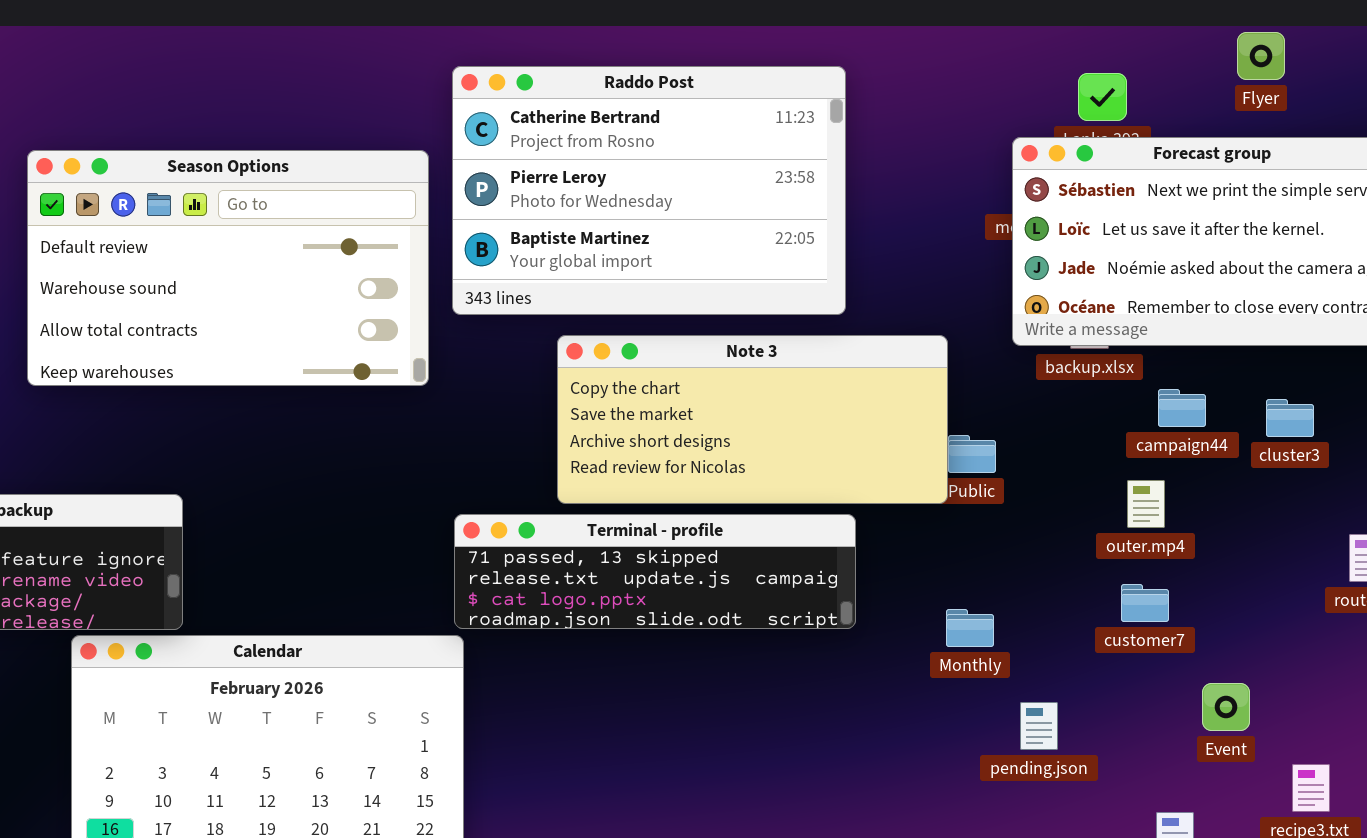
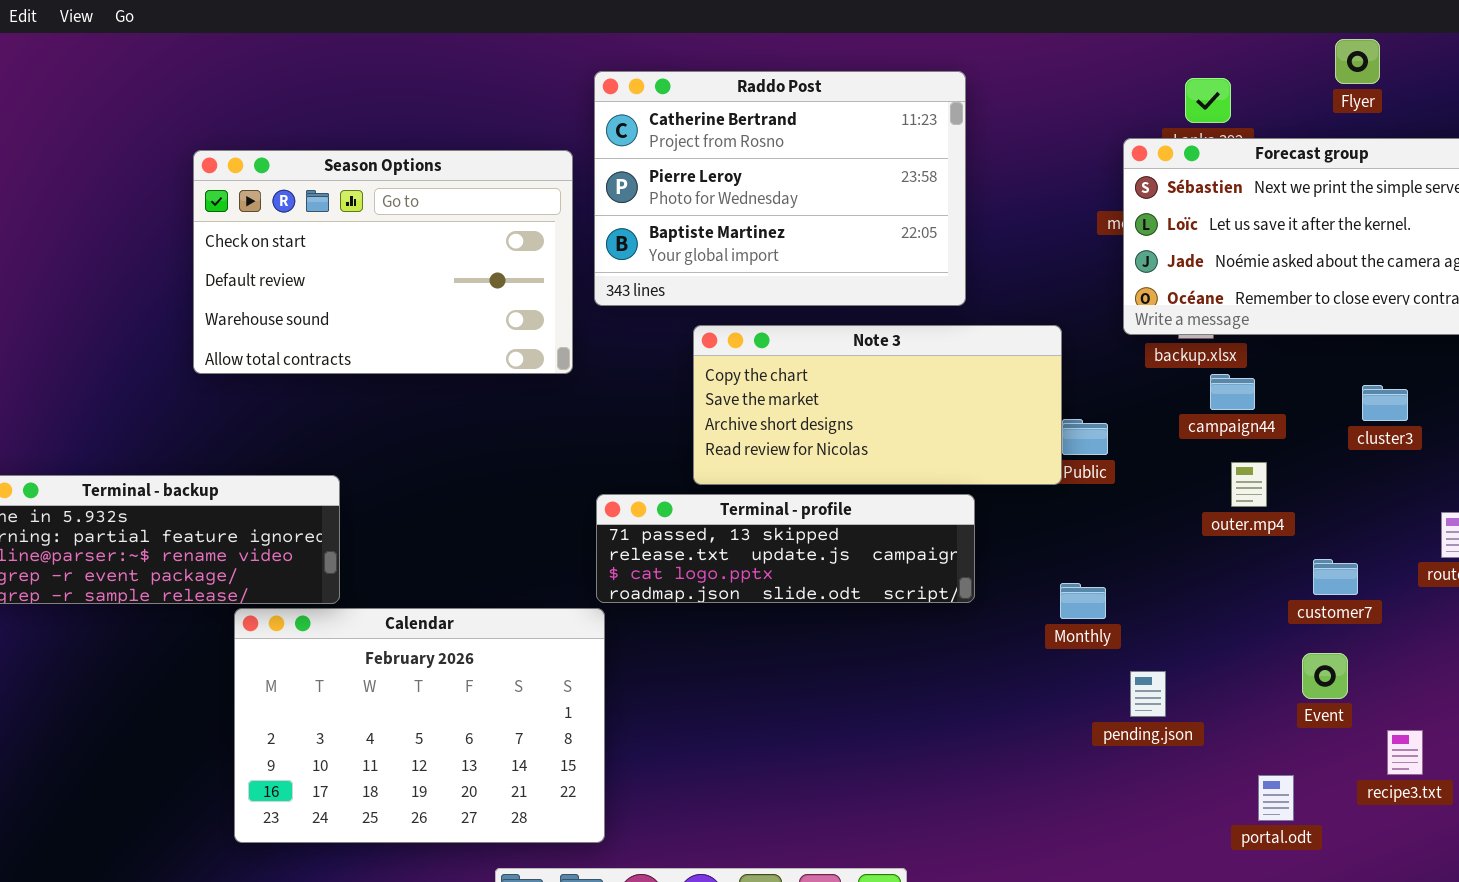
Season Options: [27,150,429,386] -> [193,150,573,374], scrolled up 1 row
campaign44: [1158,389,1206,427] -> [1210,374,1255,410], moved
customer7: [1121,584,1169,622] -> [1313,559,1358,595], moved

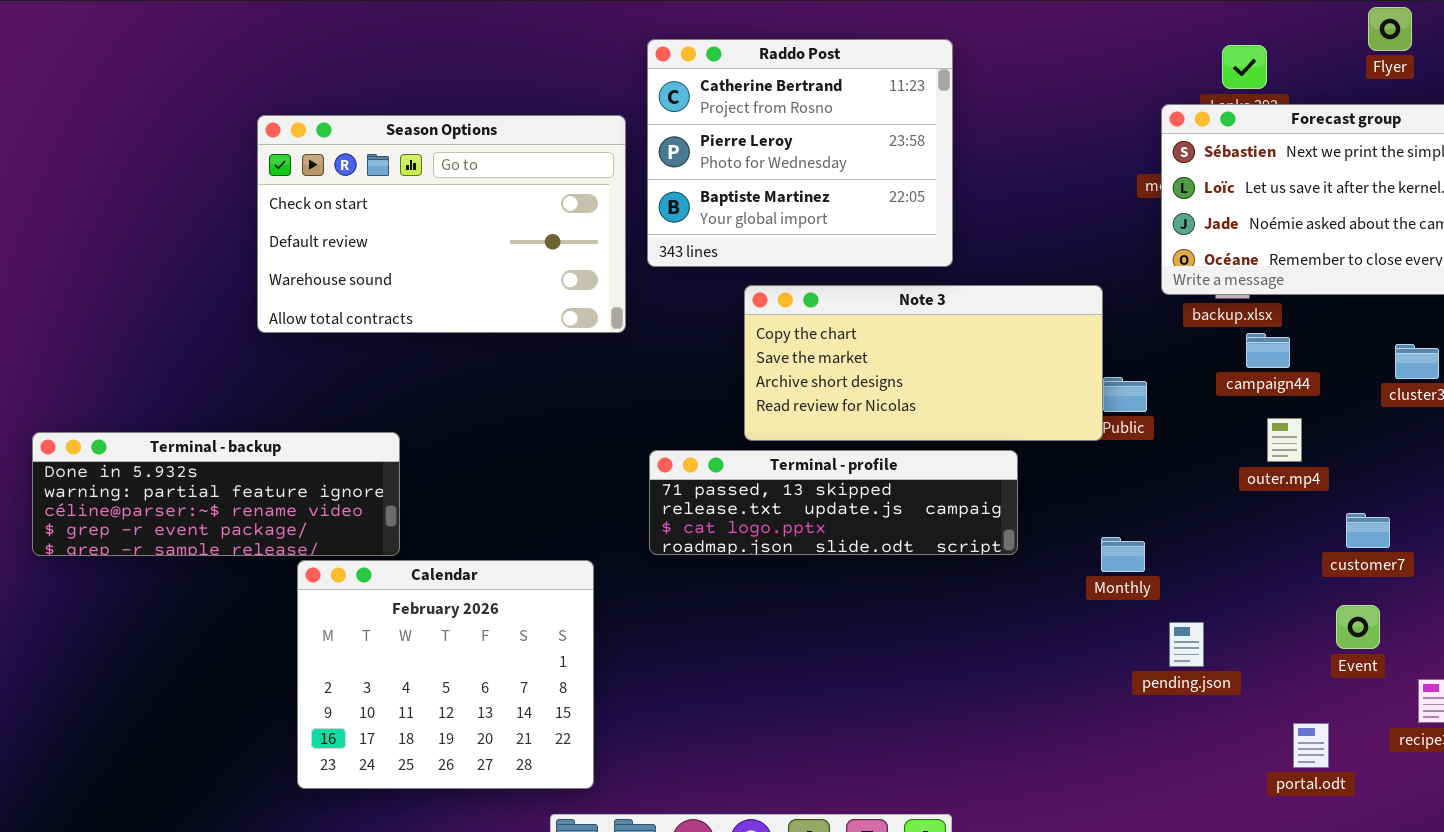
Raddo Post: [594,71,966,306] -> [647,39,953,267], resized
Calendar: [234,608,605,843] -> [297,560,594,789], resized

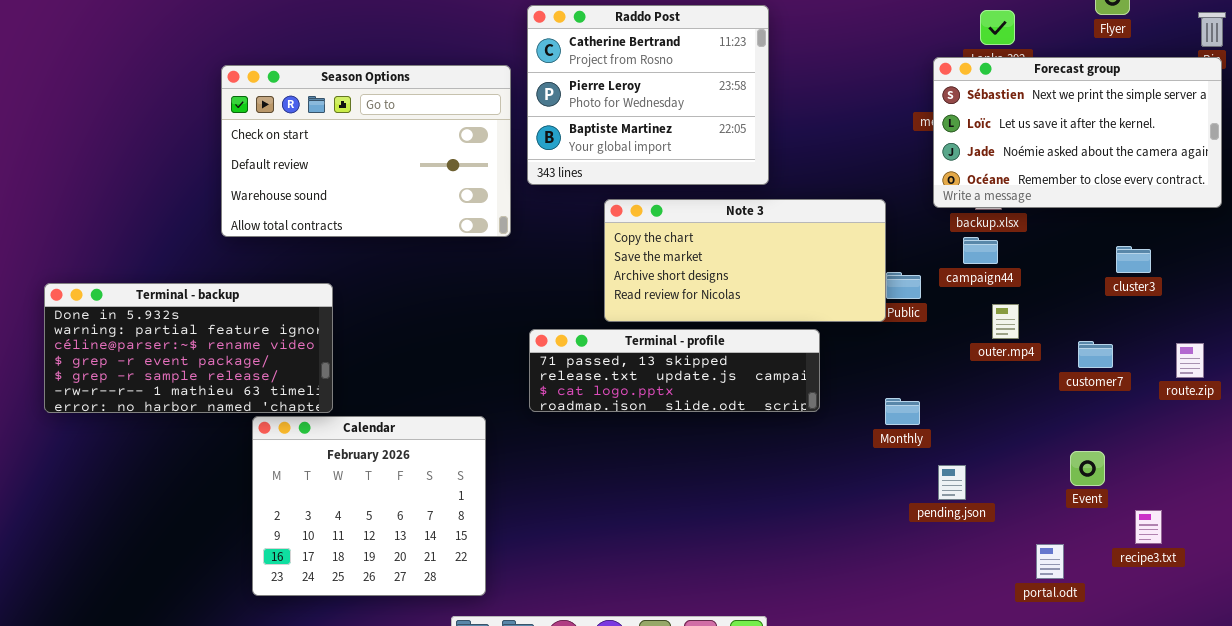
campaign44: [1246,333,1290,368] -> [963,237,998,264], moved
outer.mp4: [1267,418,1302,462] -> [992,304,1019,339], moved
Terminal - backup: [32,432,400,556] -> [44,283,333,413], resized
customer7: [1346,513,1390,548] -> [1078,341,1113,368], moved

